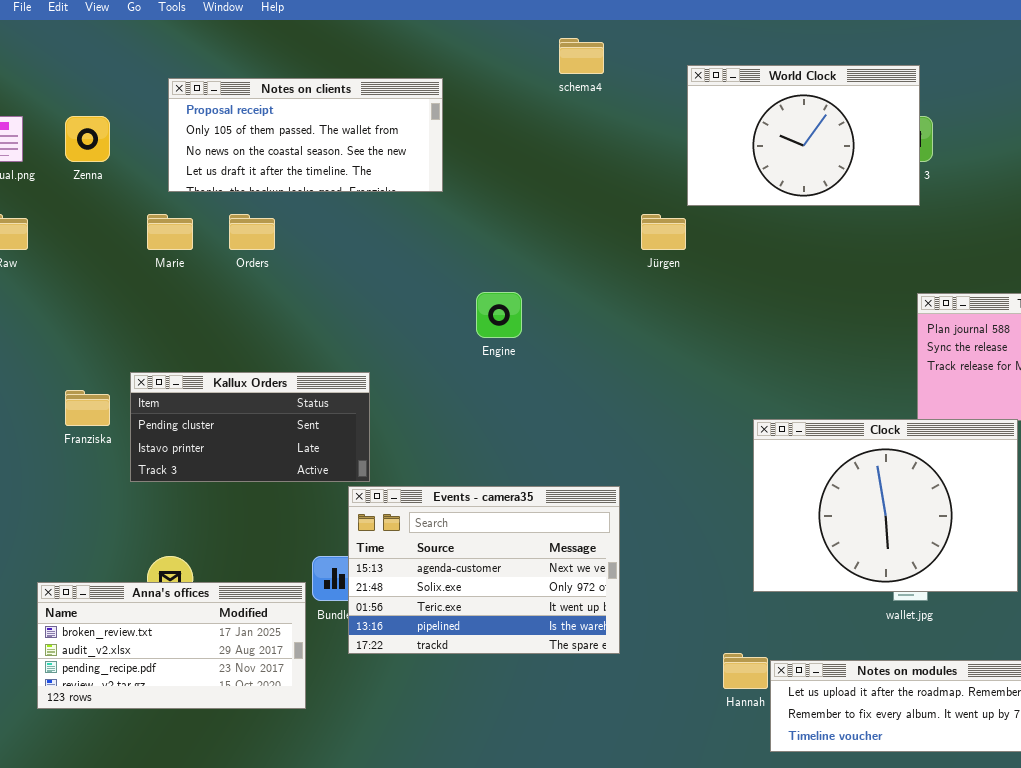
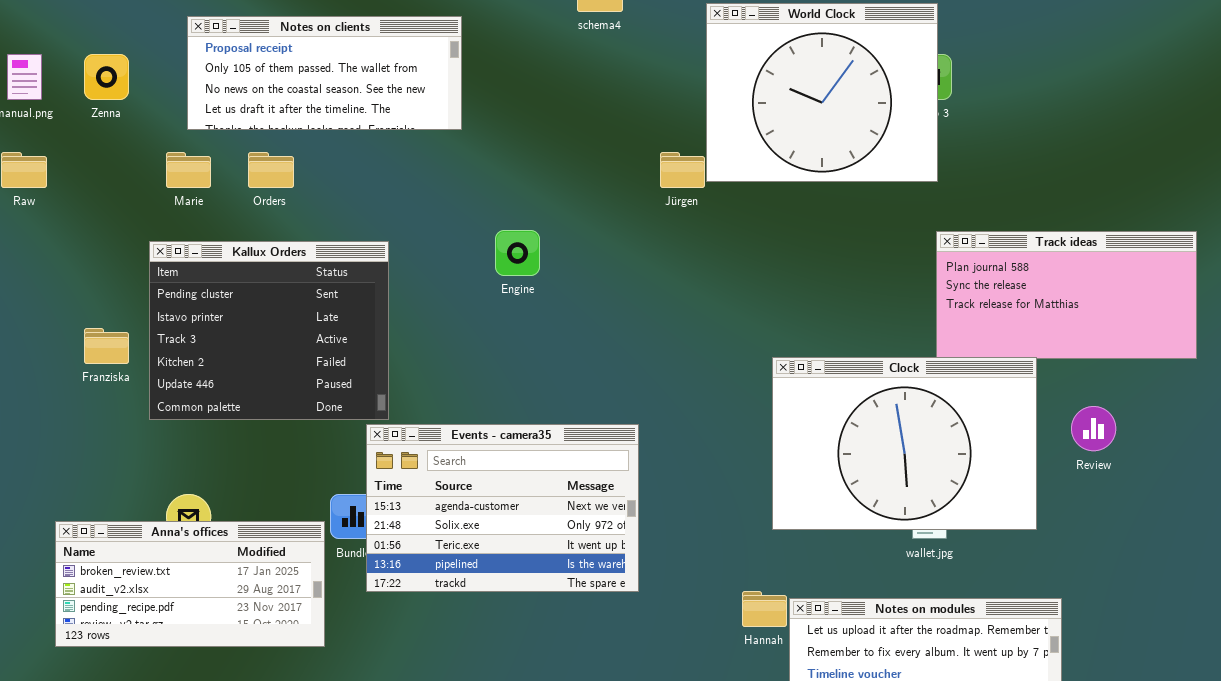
World Clock: [687,65,920,206] -> [706,3,938,182], resized
Kallux Orders: [130,372,370,482] -> [149,241,389,420], resized

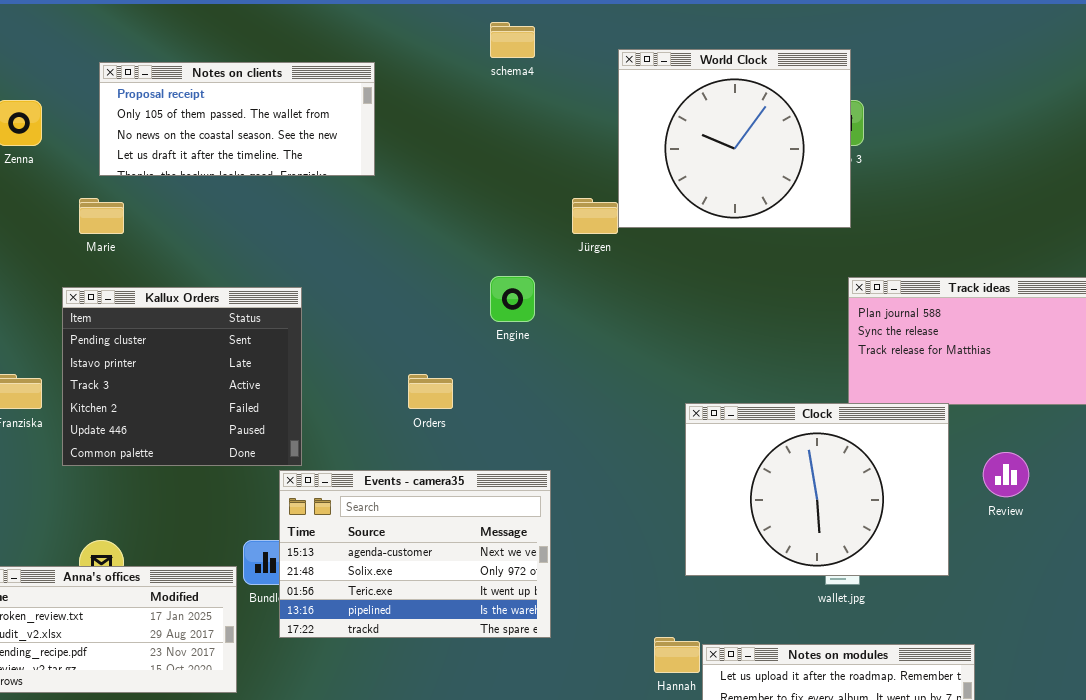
Orders: [248,152,294,188] -> [408,374,453,409], moved
Engine: [495,230,540,276] -> [490,276,535,322], moved

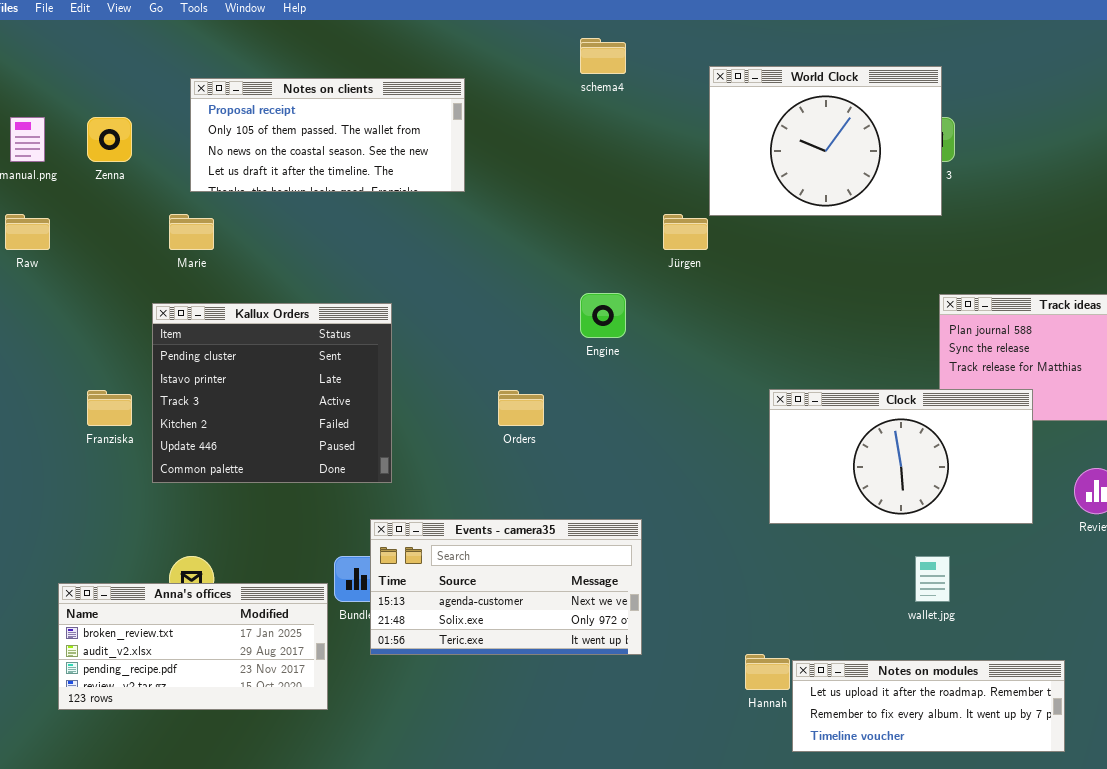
World Clock: [618,49,851,228] -> [709,66,942,216], resized
Clock: [685,403,949,576] -> [769,389,1033,524], moved, resized
Events - camera35: [279,470,551,638] -> [370,519,642,655], resized

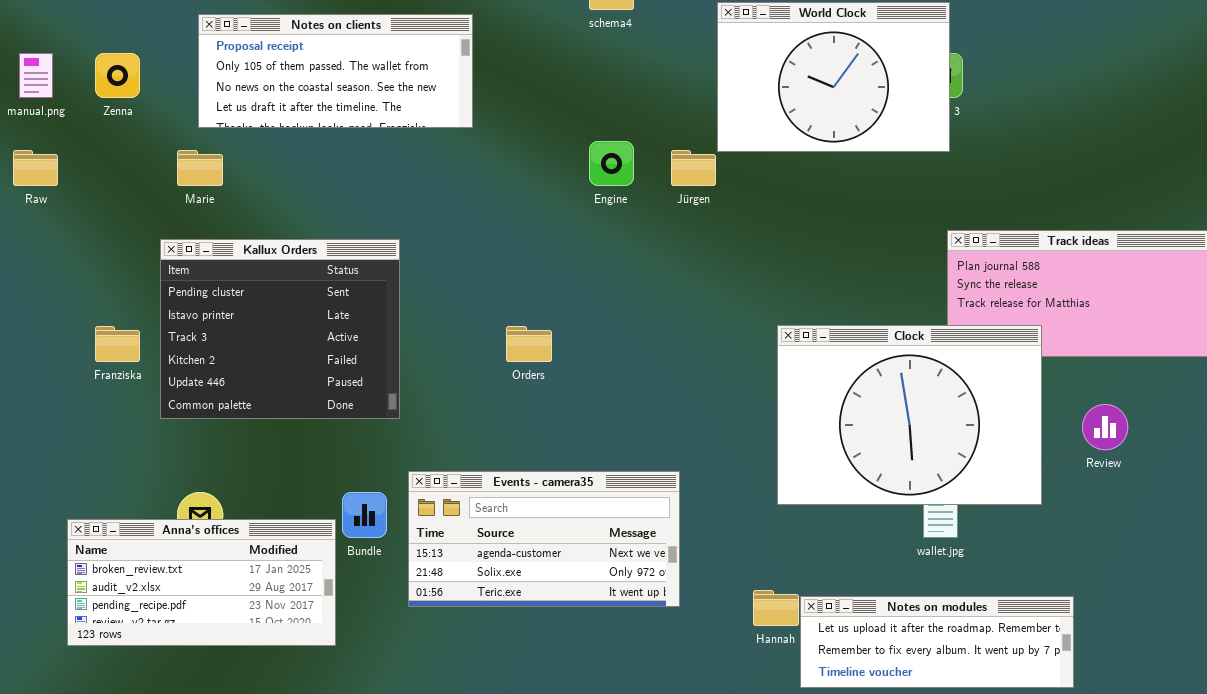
Engine: [580,293,626,338] -> [589,141,634,186], moved
Clock: [769,389,1033,524] -> [777,325,1042,505], resized
Events - camera35: [370,519,642,655] -> [408,471,680,607], moved

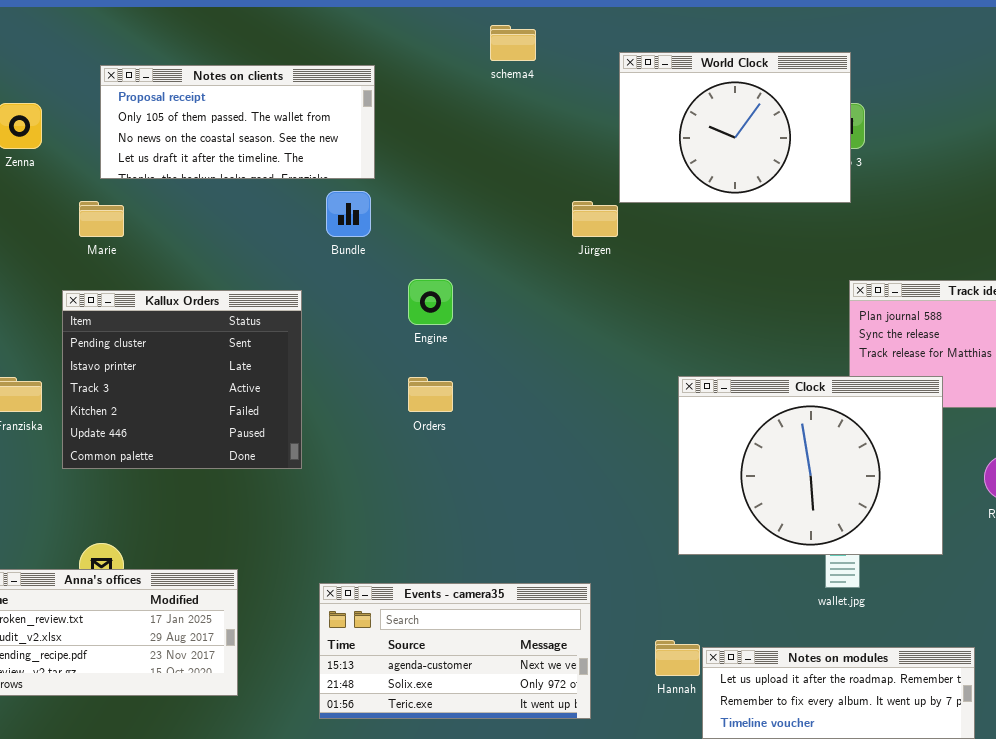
Engine: [589,141,634,186] -> [408,279,453,325], moved
Events - camera35: [408,471,680,607] -> [319,583,591,719], moved
Bundle: [342,492,387,538] -> [326,191,371,237], moved

